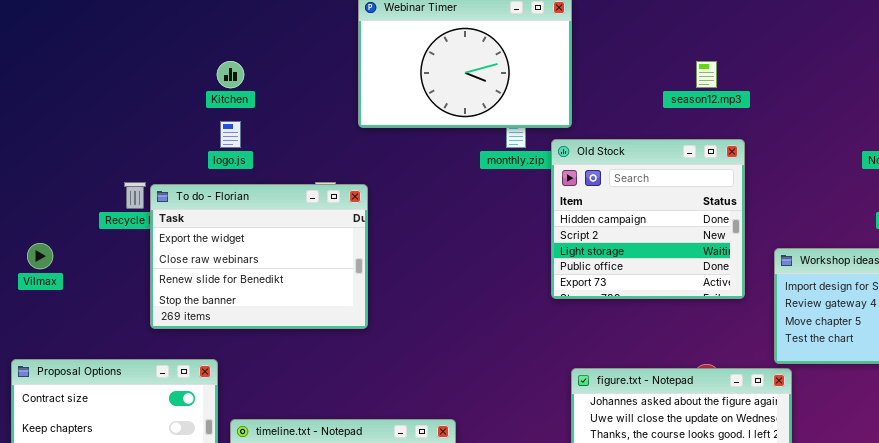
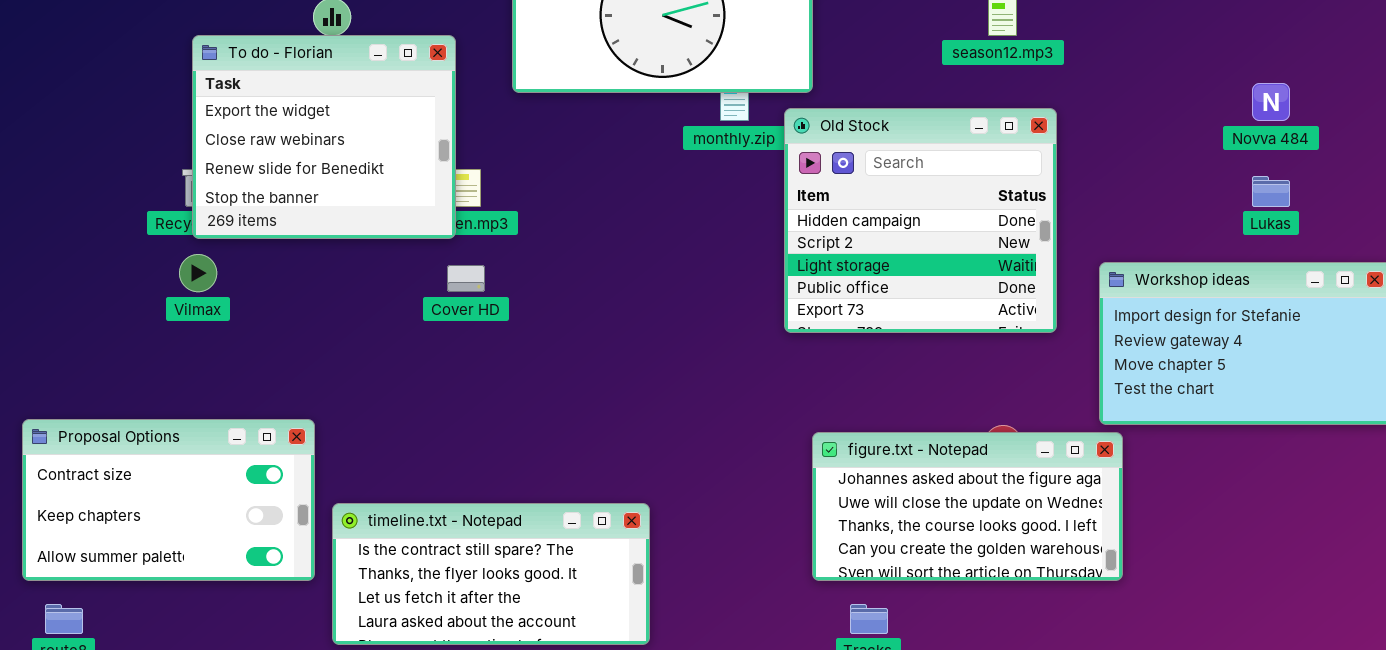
To do - Florian: [150,184,368,329] -> [192,35,456,239], moved, resized
Vilmax: [27,243,53,269] -> [179,254,217,292], moved

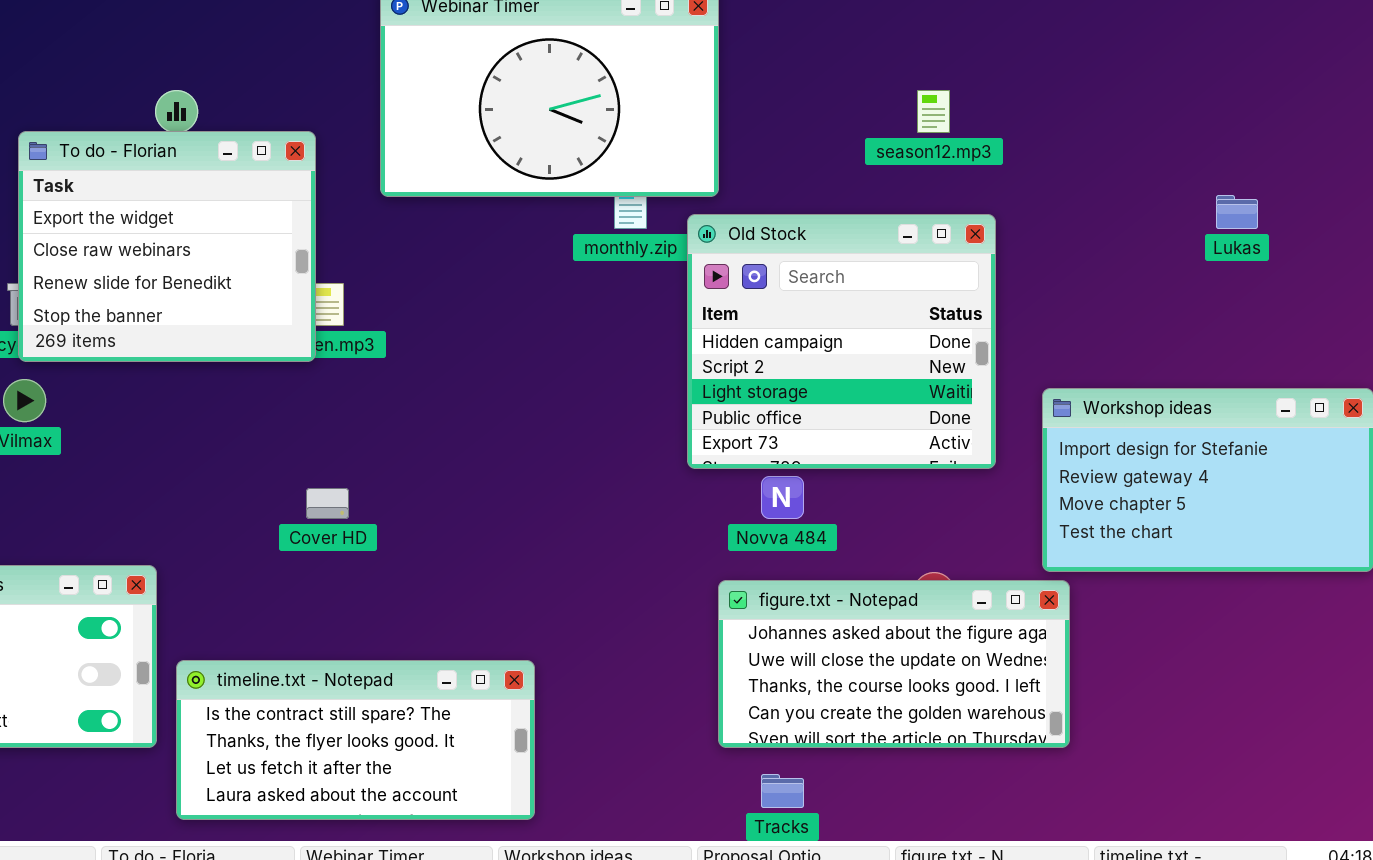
Novva 484: [1252,83,1290,121] -> [761,476,804,519], moved
Lukas: [1252,176,1290,207] -> [1216,195,1258,229], moved
Cover HD: [447,265,485,292] -> [306,488,349,519], moved

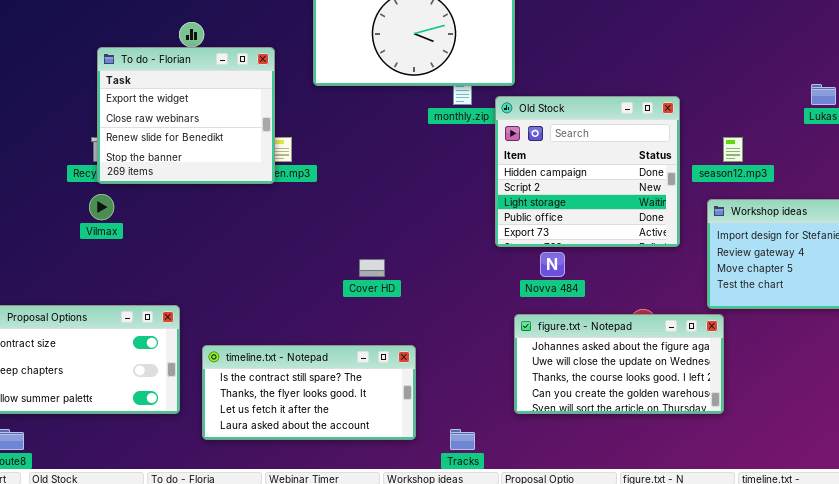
season12.mp3: [917,90,950,133] -> [723,137,743,162], moved
Cover HD: [306,488,349,519] -> [359,259,385,277], moved
timeline.txt - Notepad: [176,660,535,820] -> [202,345,416,440], moved
Tracks: [761,774,804,808] -> [450,429,475,450], moved

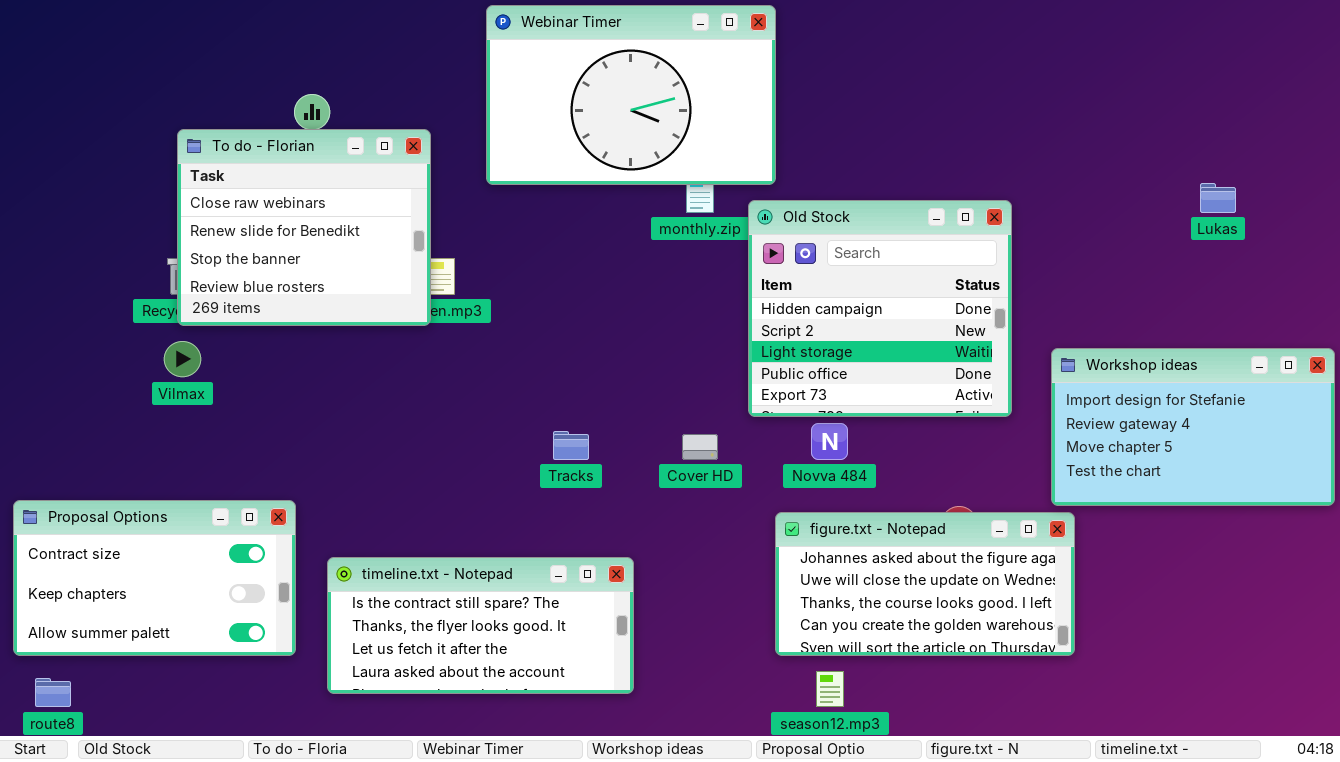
To do - Florian: [97,47,275,184] -> [177,129,431,326], scrolled down 1 row
season12.mp3: [723,137,743,162] -> [816,671,844,707], moved
Cover HD: [359,259,385,277] -> [682,434,718,460], moved
Tracks: [450,429,475,450] -> [553,431,589,460], moved

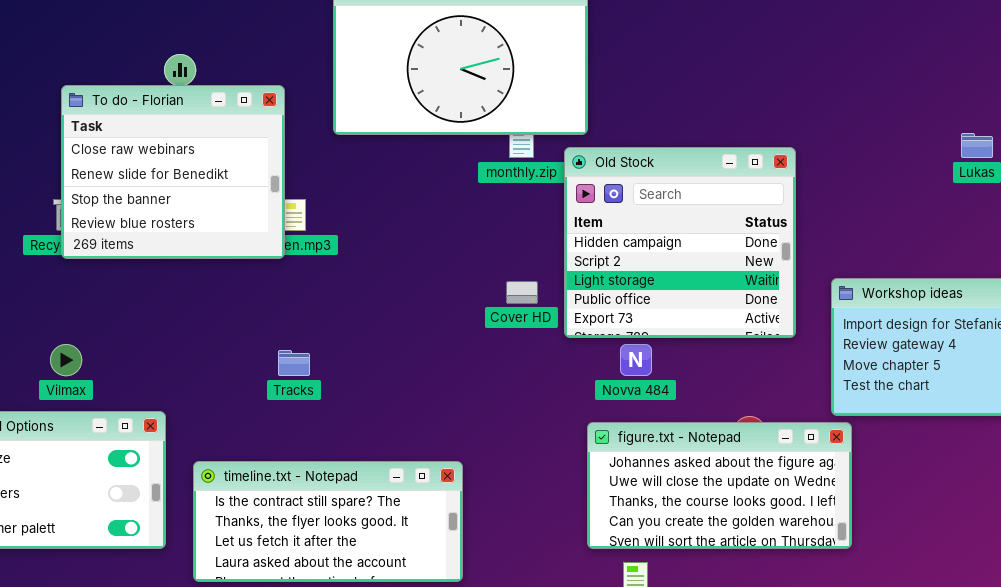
Vilmax: [164,341,201,377] -> [50,344,82,376], moved
Tracks: [553,431,589,460] -> [278,350,310,376], moved
Cover HD: [682,434,718,460] -> [506,281,538,304], moved

